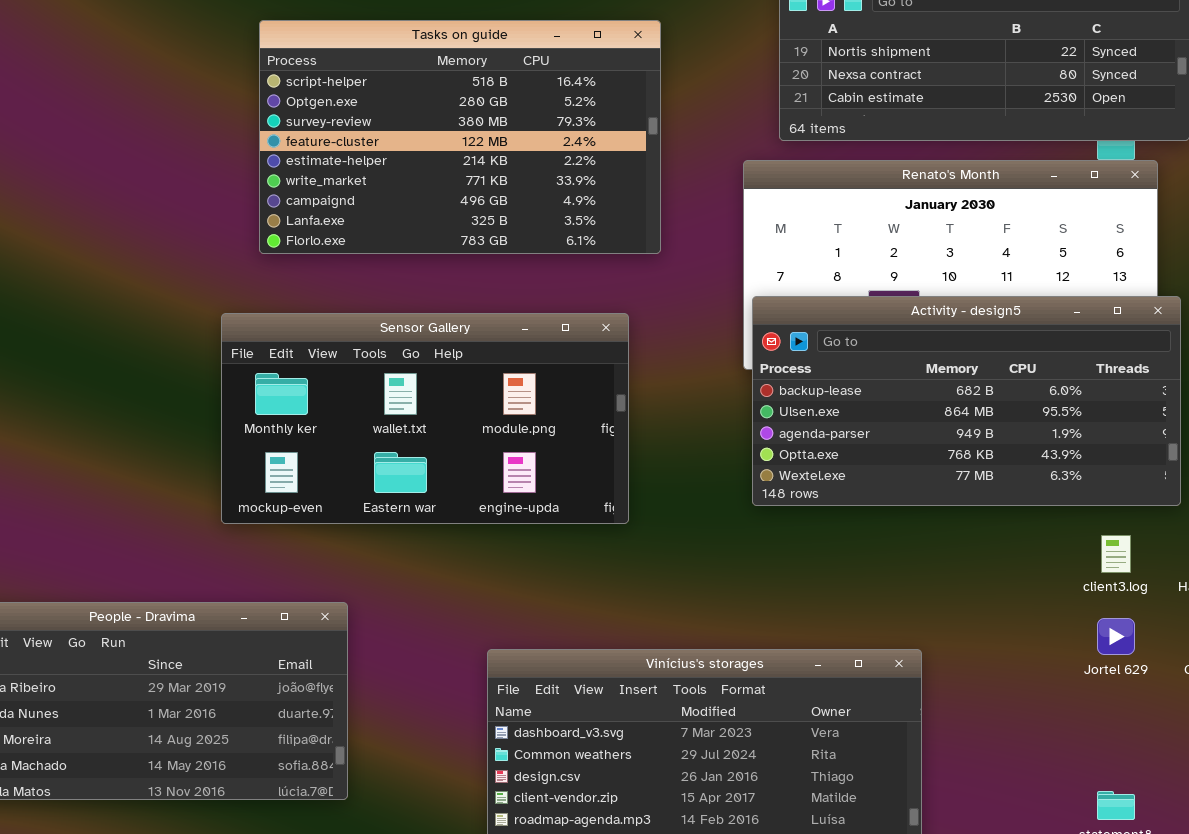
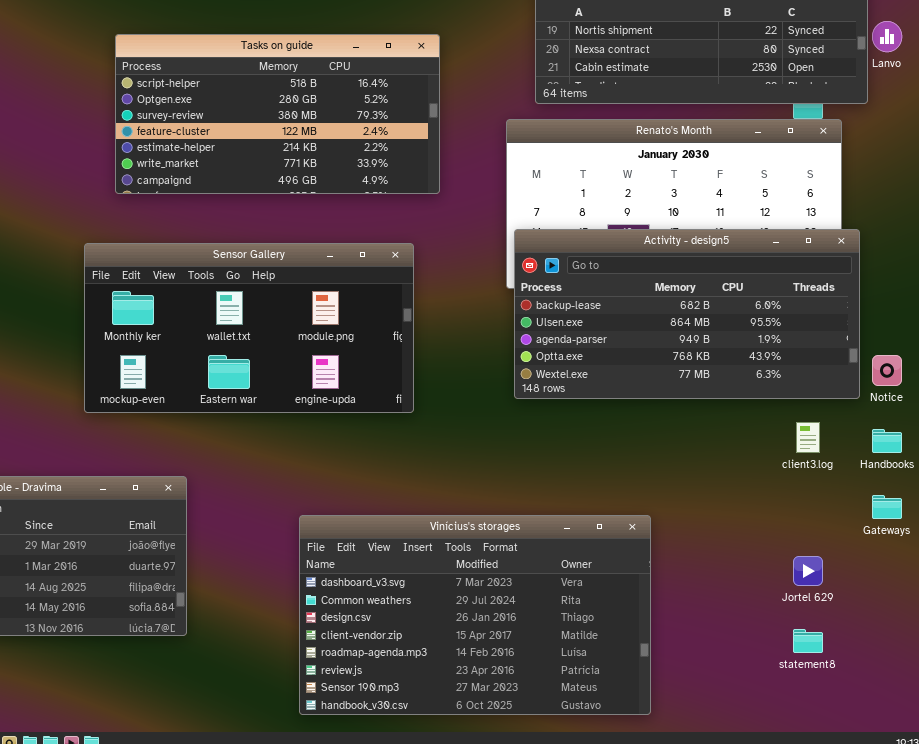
Tasks on guide: [259,20,661,254] -> [115,34,440,194], resized
Jortel 629: [1097,618,1135,655] -> [793,556,823,586], moved

